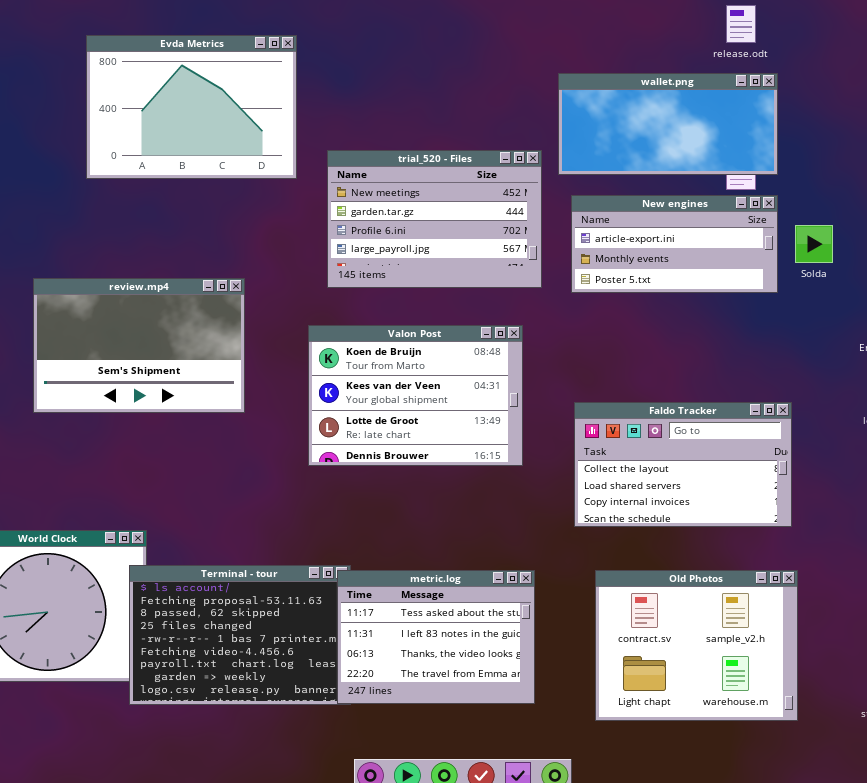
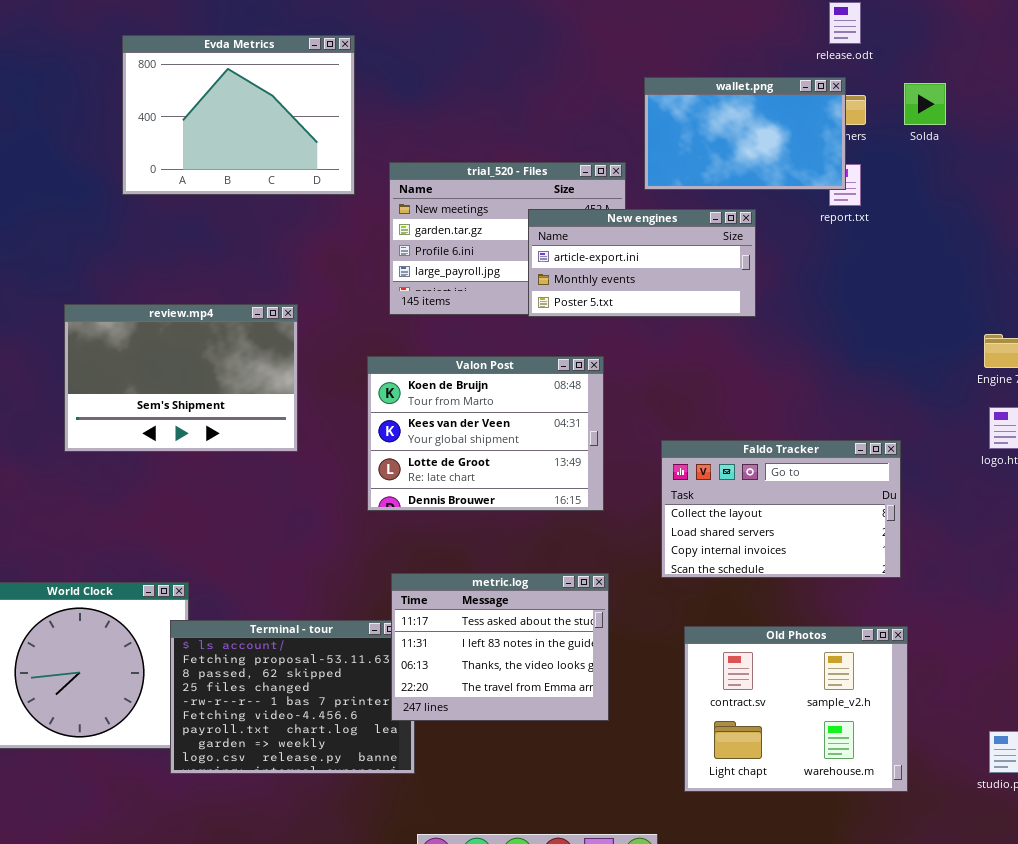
wallet.png: [558,73,778,175] -> [644,77,846,190], resized
New engines: [571,195,778,293] -> [528,209,756,317], moved
Solda: [795,225,833,263] -> [904,83,946,125], moved
metric.log: [337,570,535,704] -> [391,573,609,721], moved

